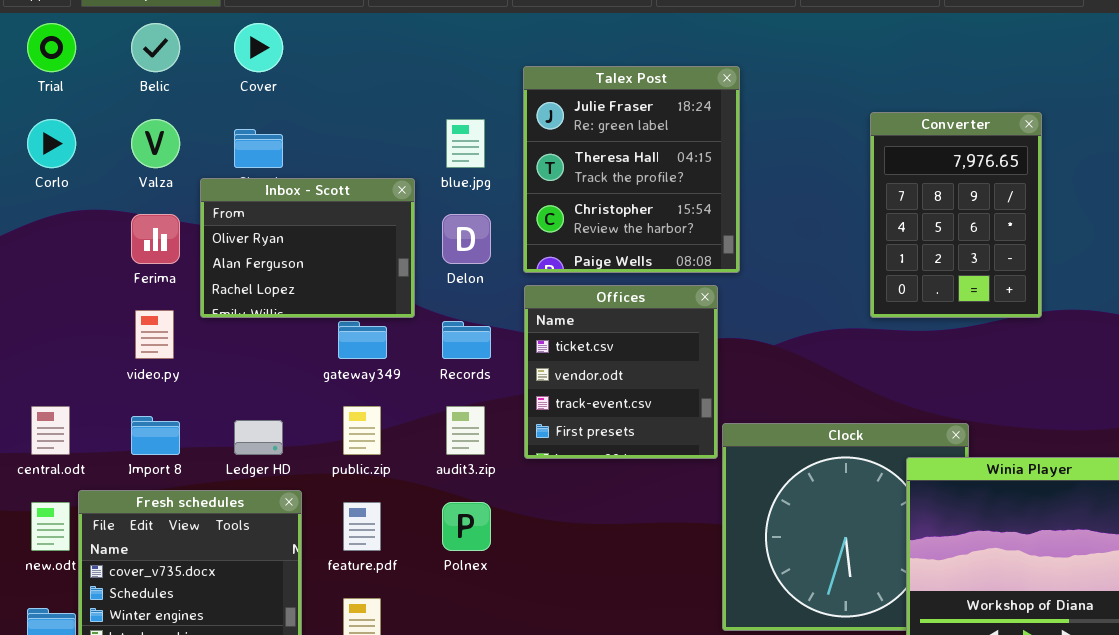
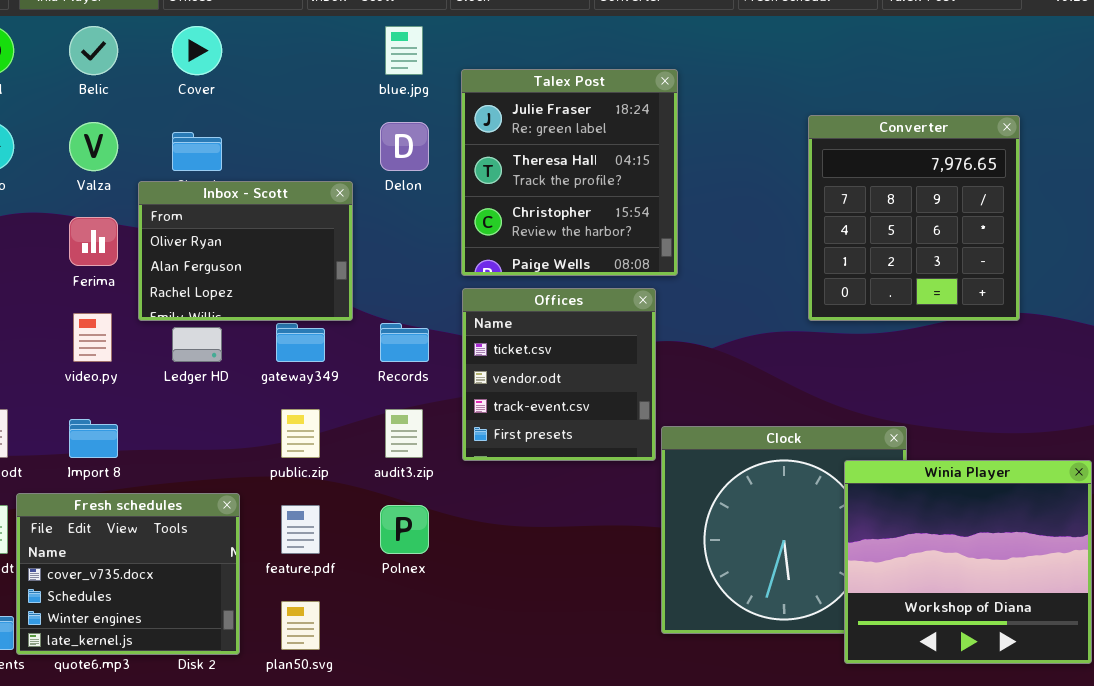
Converter: [870,112,1042,318] -> [808,115,1020,321], resized
blue.jpg: [446,119,485,168] -> [385,26,423,75], moved
Delon: [442,214,491,264] -> [380,122,429,171], moved
Ledger HD: [234,420,283,455] -> [172,327,222,362], moved

